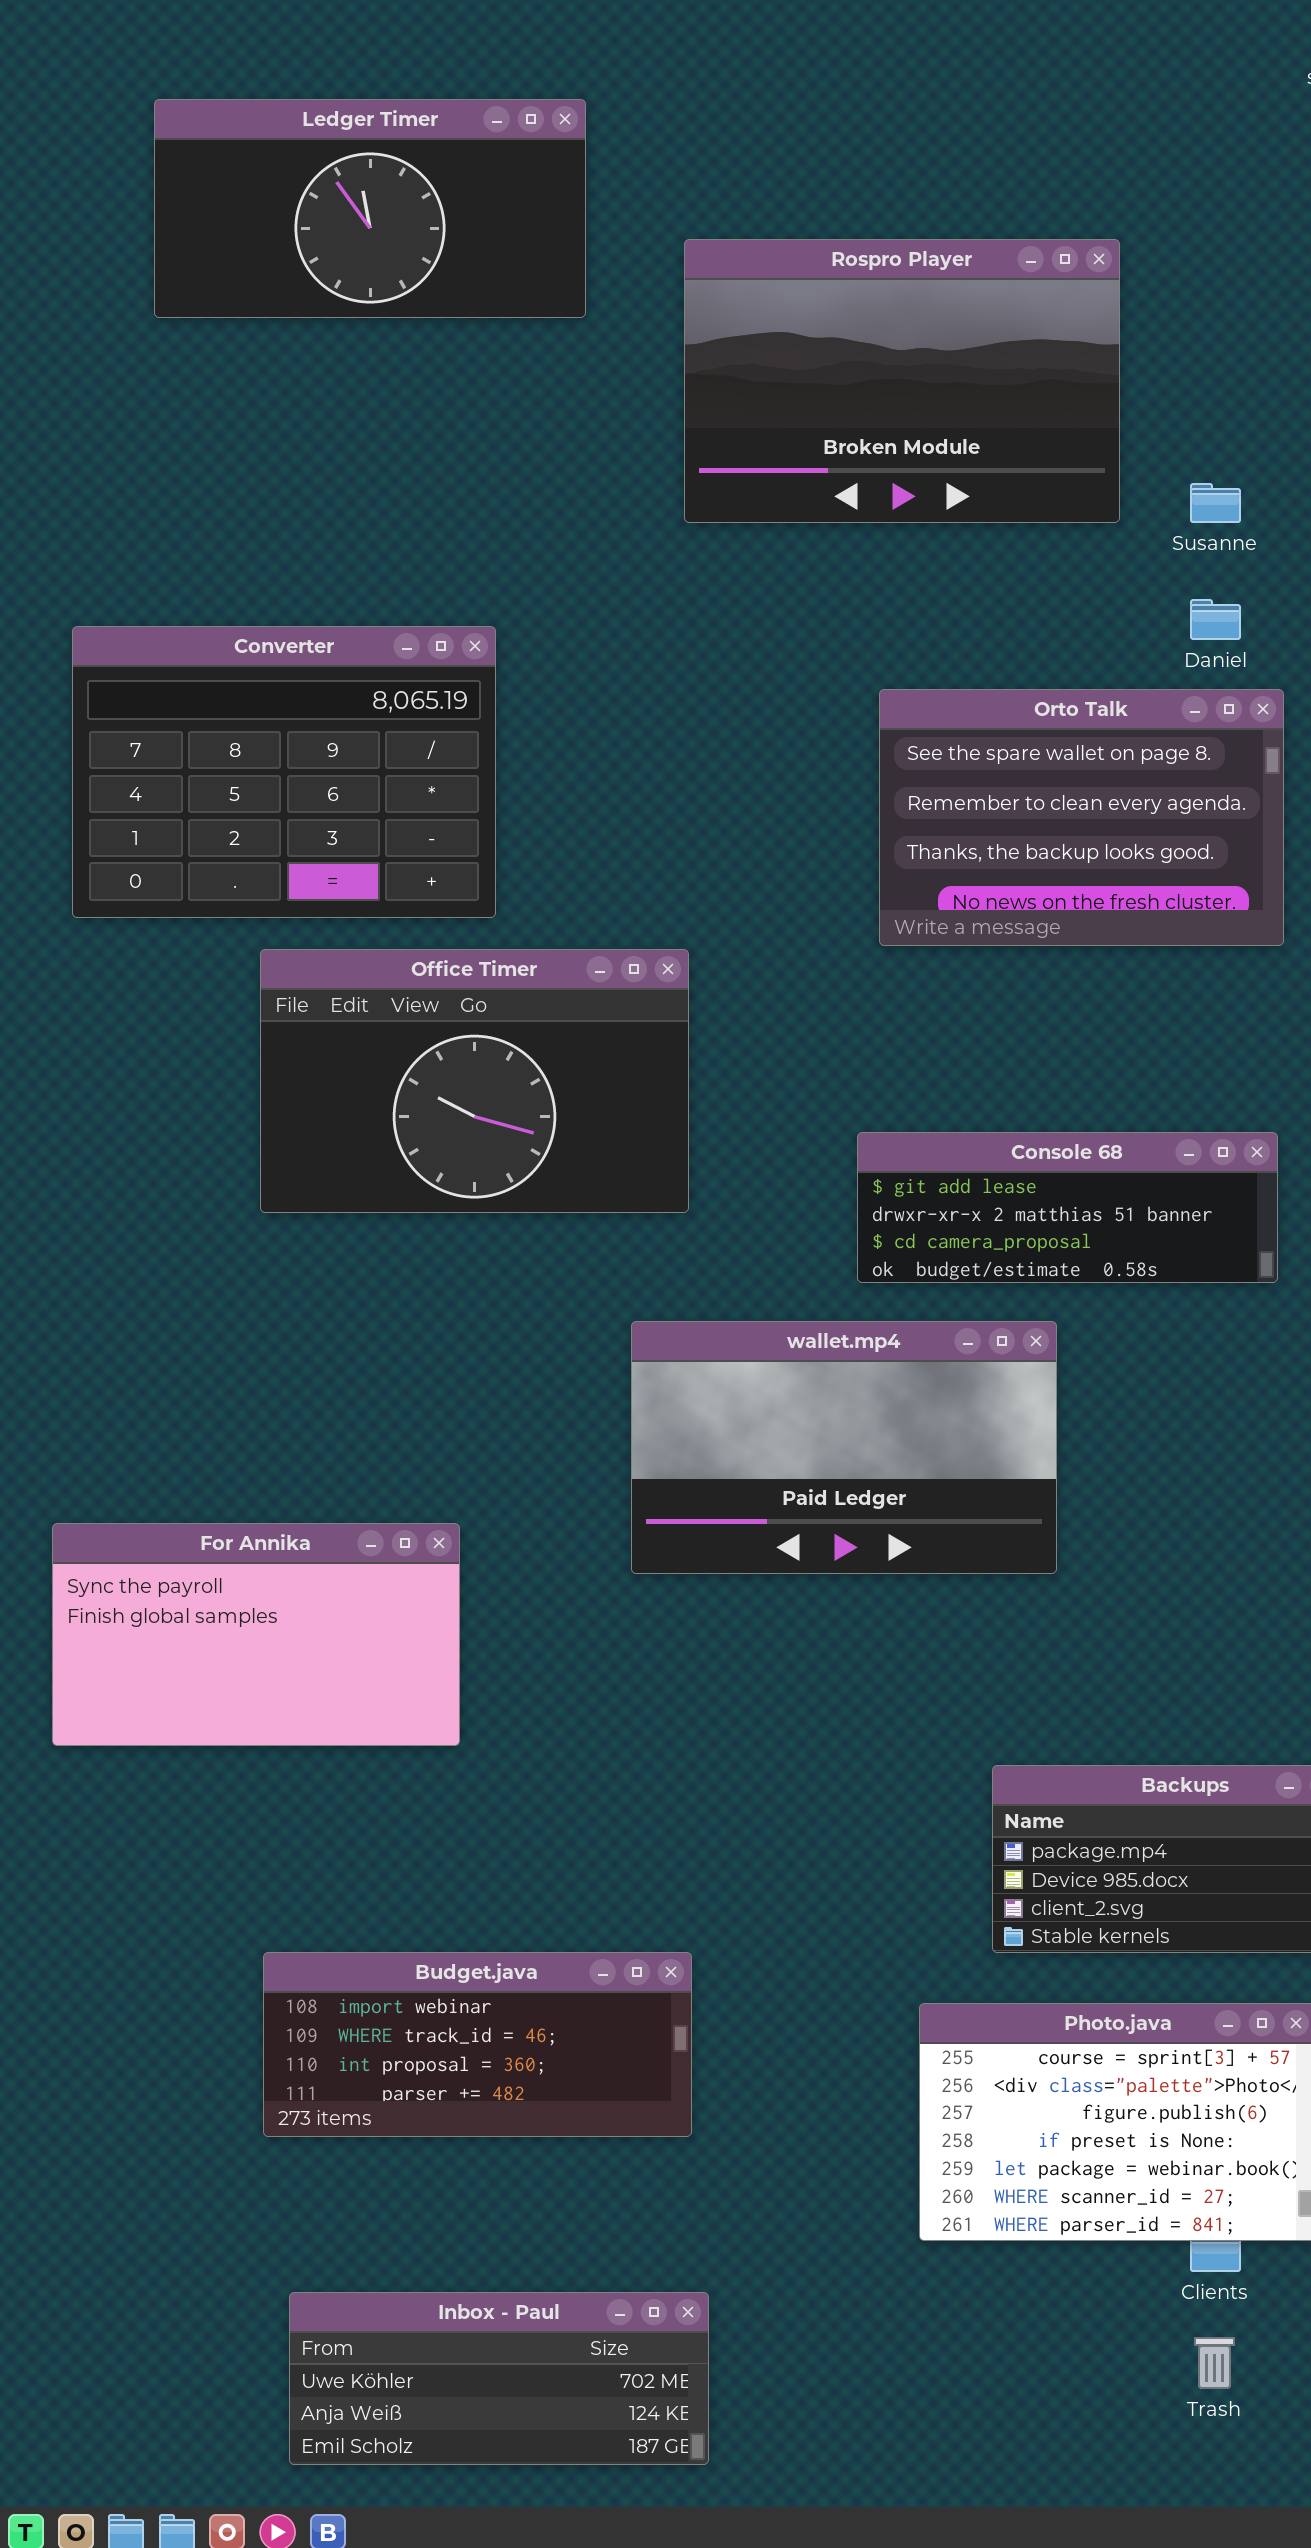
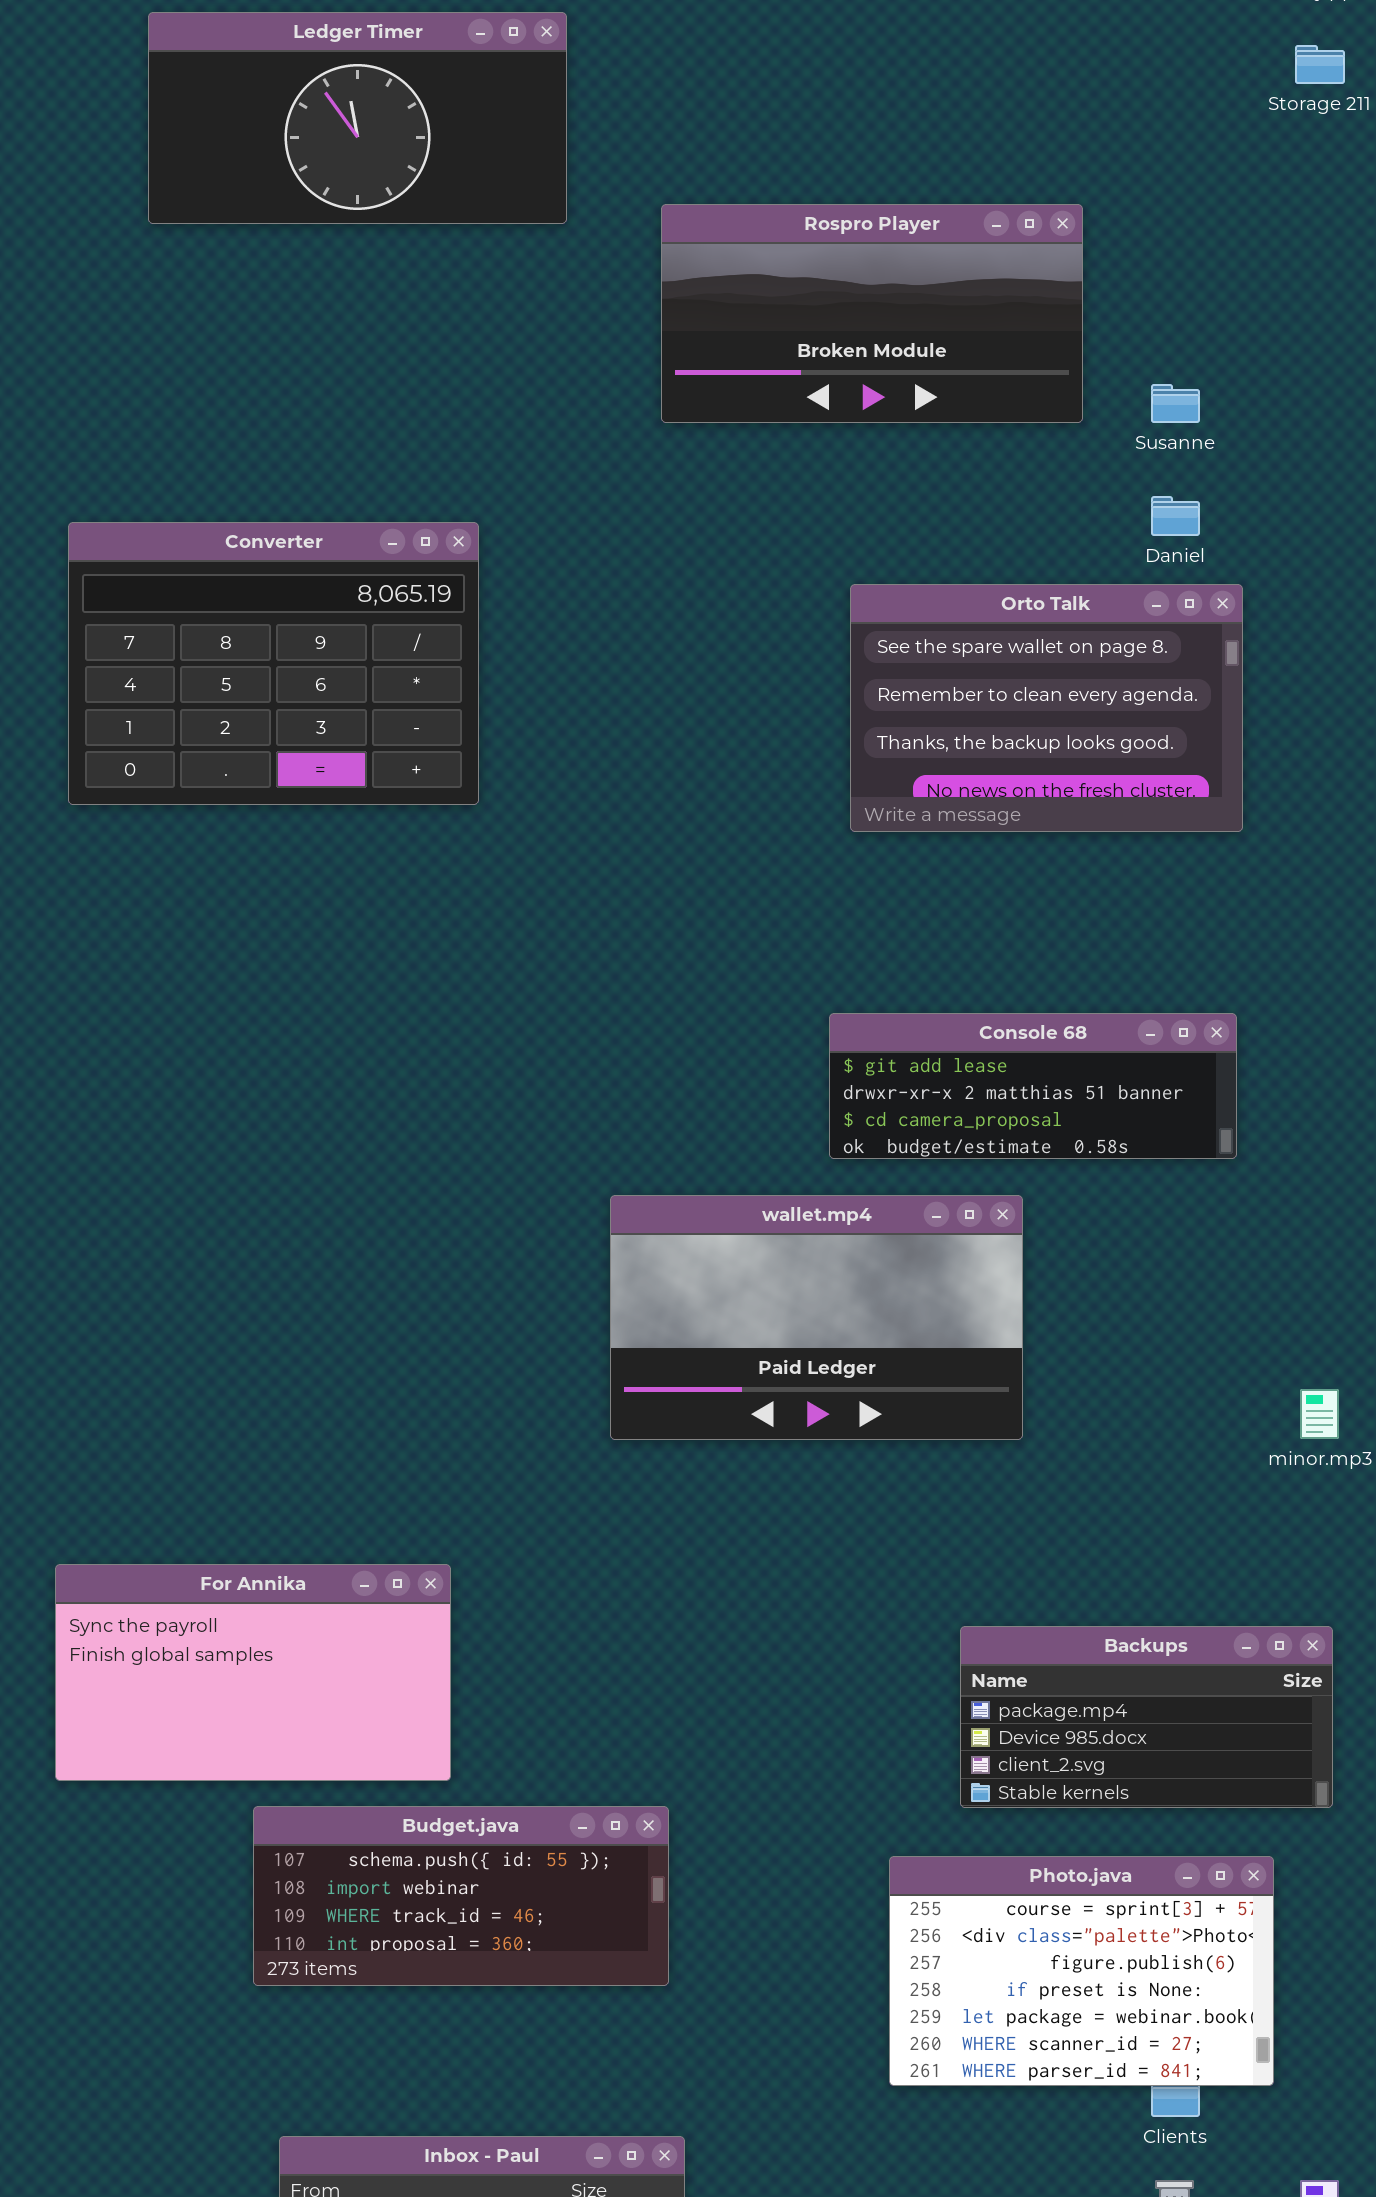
Rospro Player: [684,239,1120,523] -> [661,204,1083,423], resized
Office Timer: [260,949,689,1213] -> none, closed
For Annika: [52,1523,460,1746] -> [55,1564,451,1781], moved
Budget.java: [263,1952,692,2137] -> [253,1806,669,1986], scrolled up 1 row

